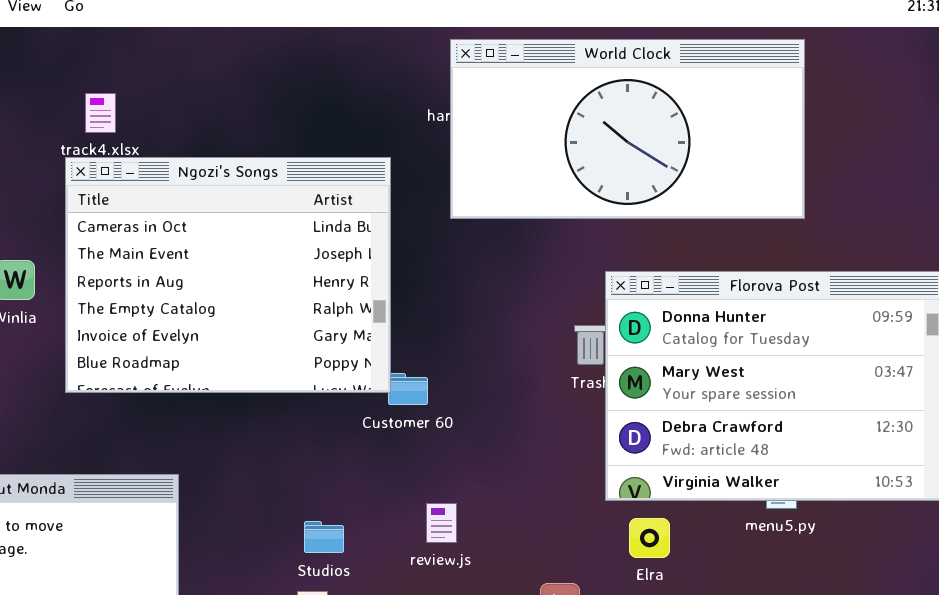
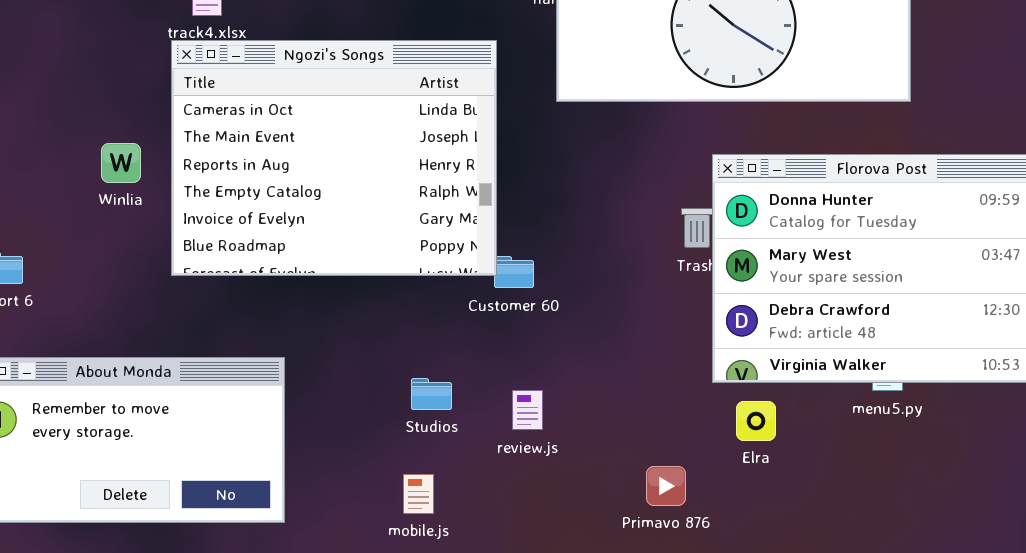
review.js: [426,503,457,543] -> [512,390,543,430], moved
Studios: [304,521,344,553] -> [411,378,452,410], moved

